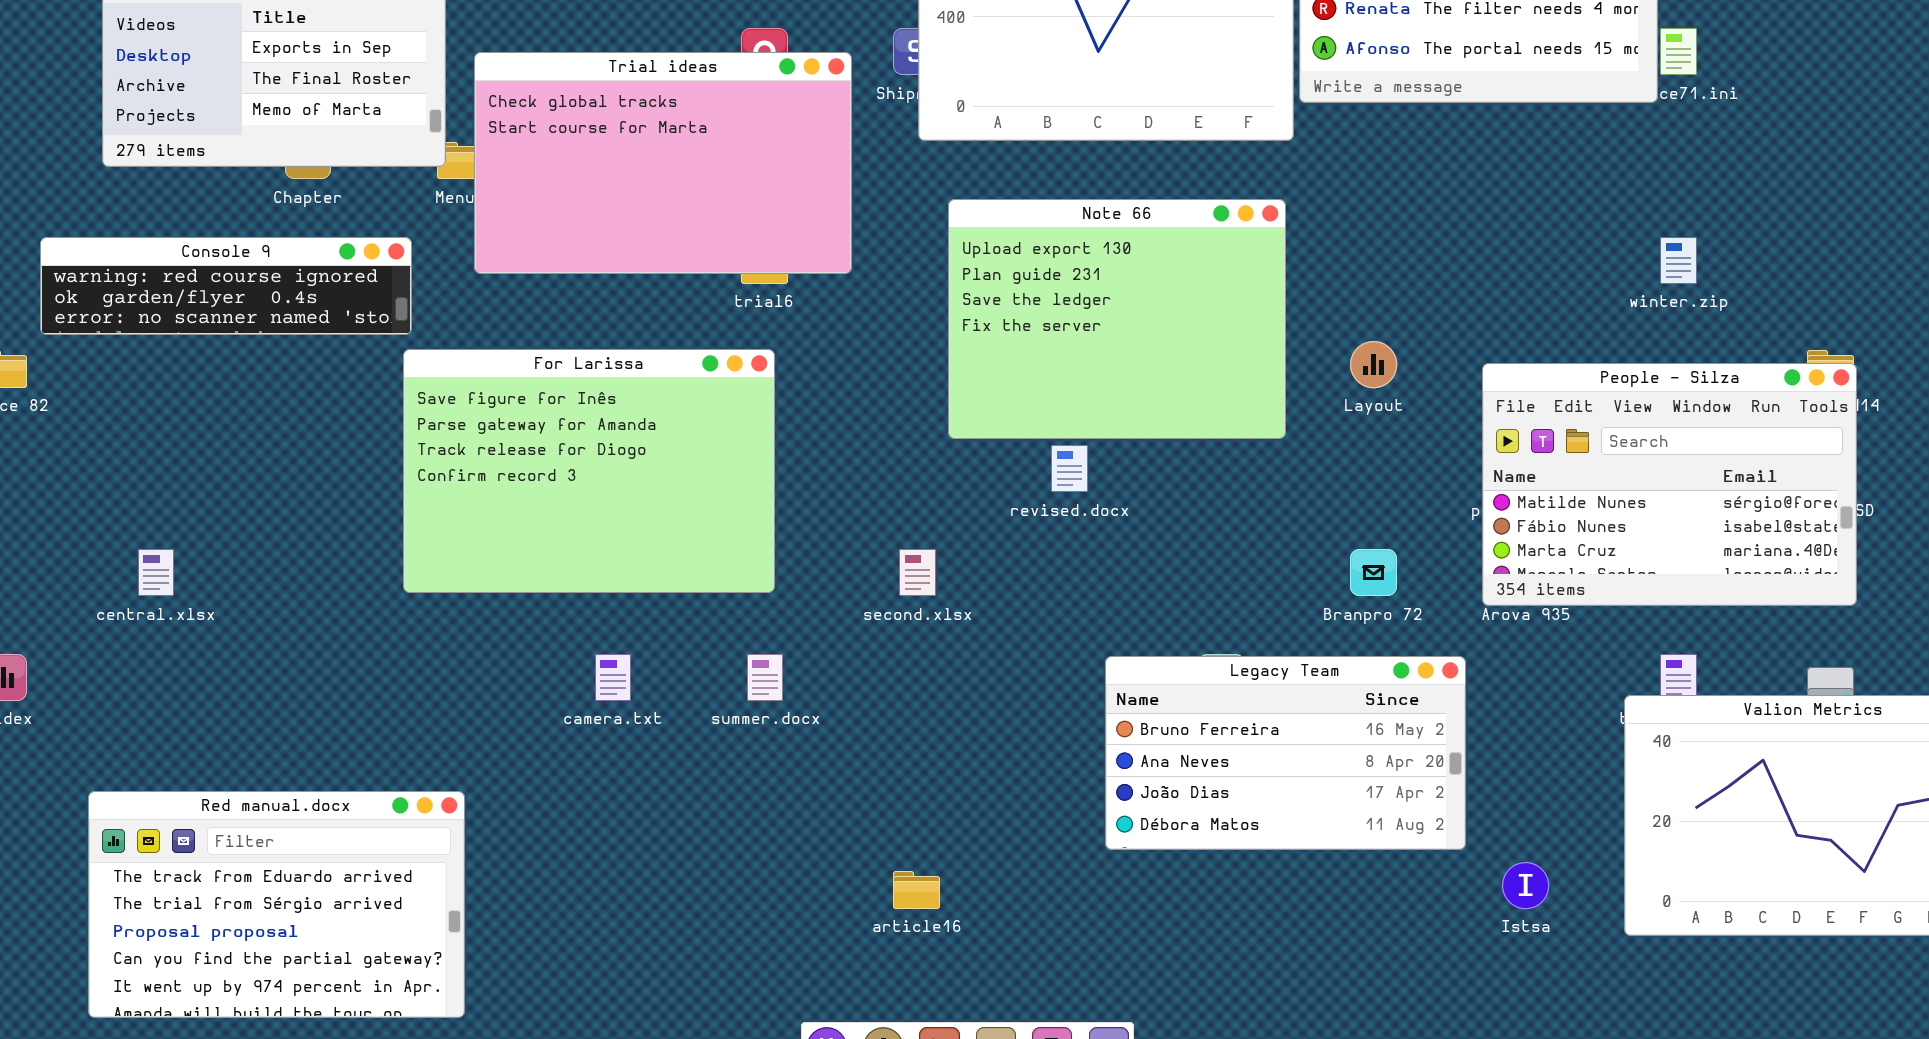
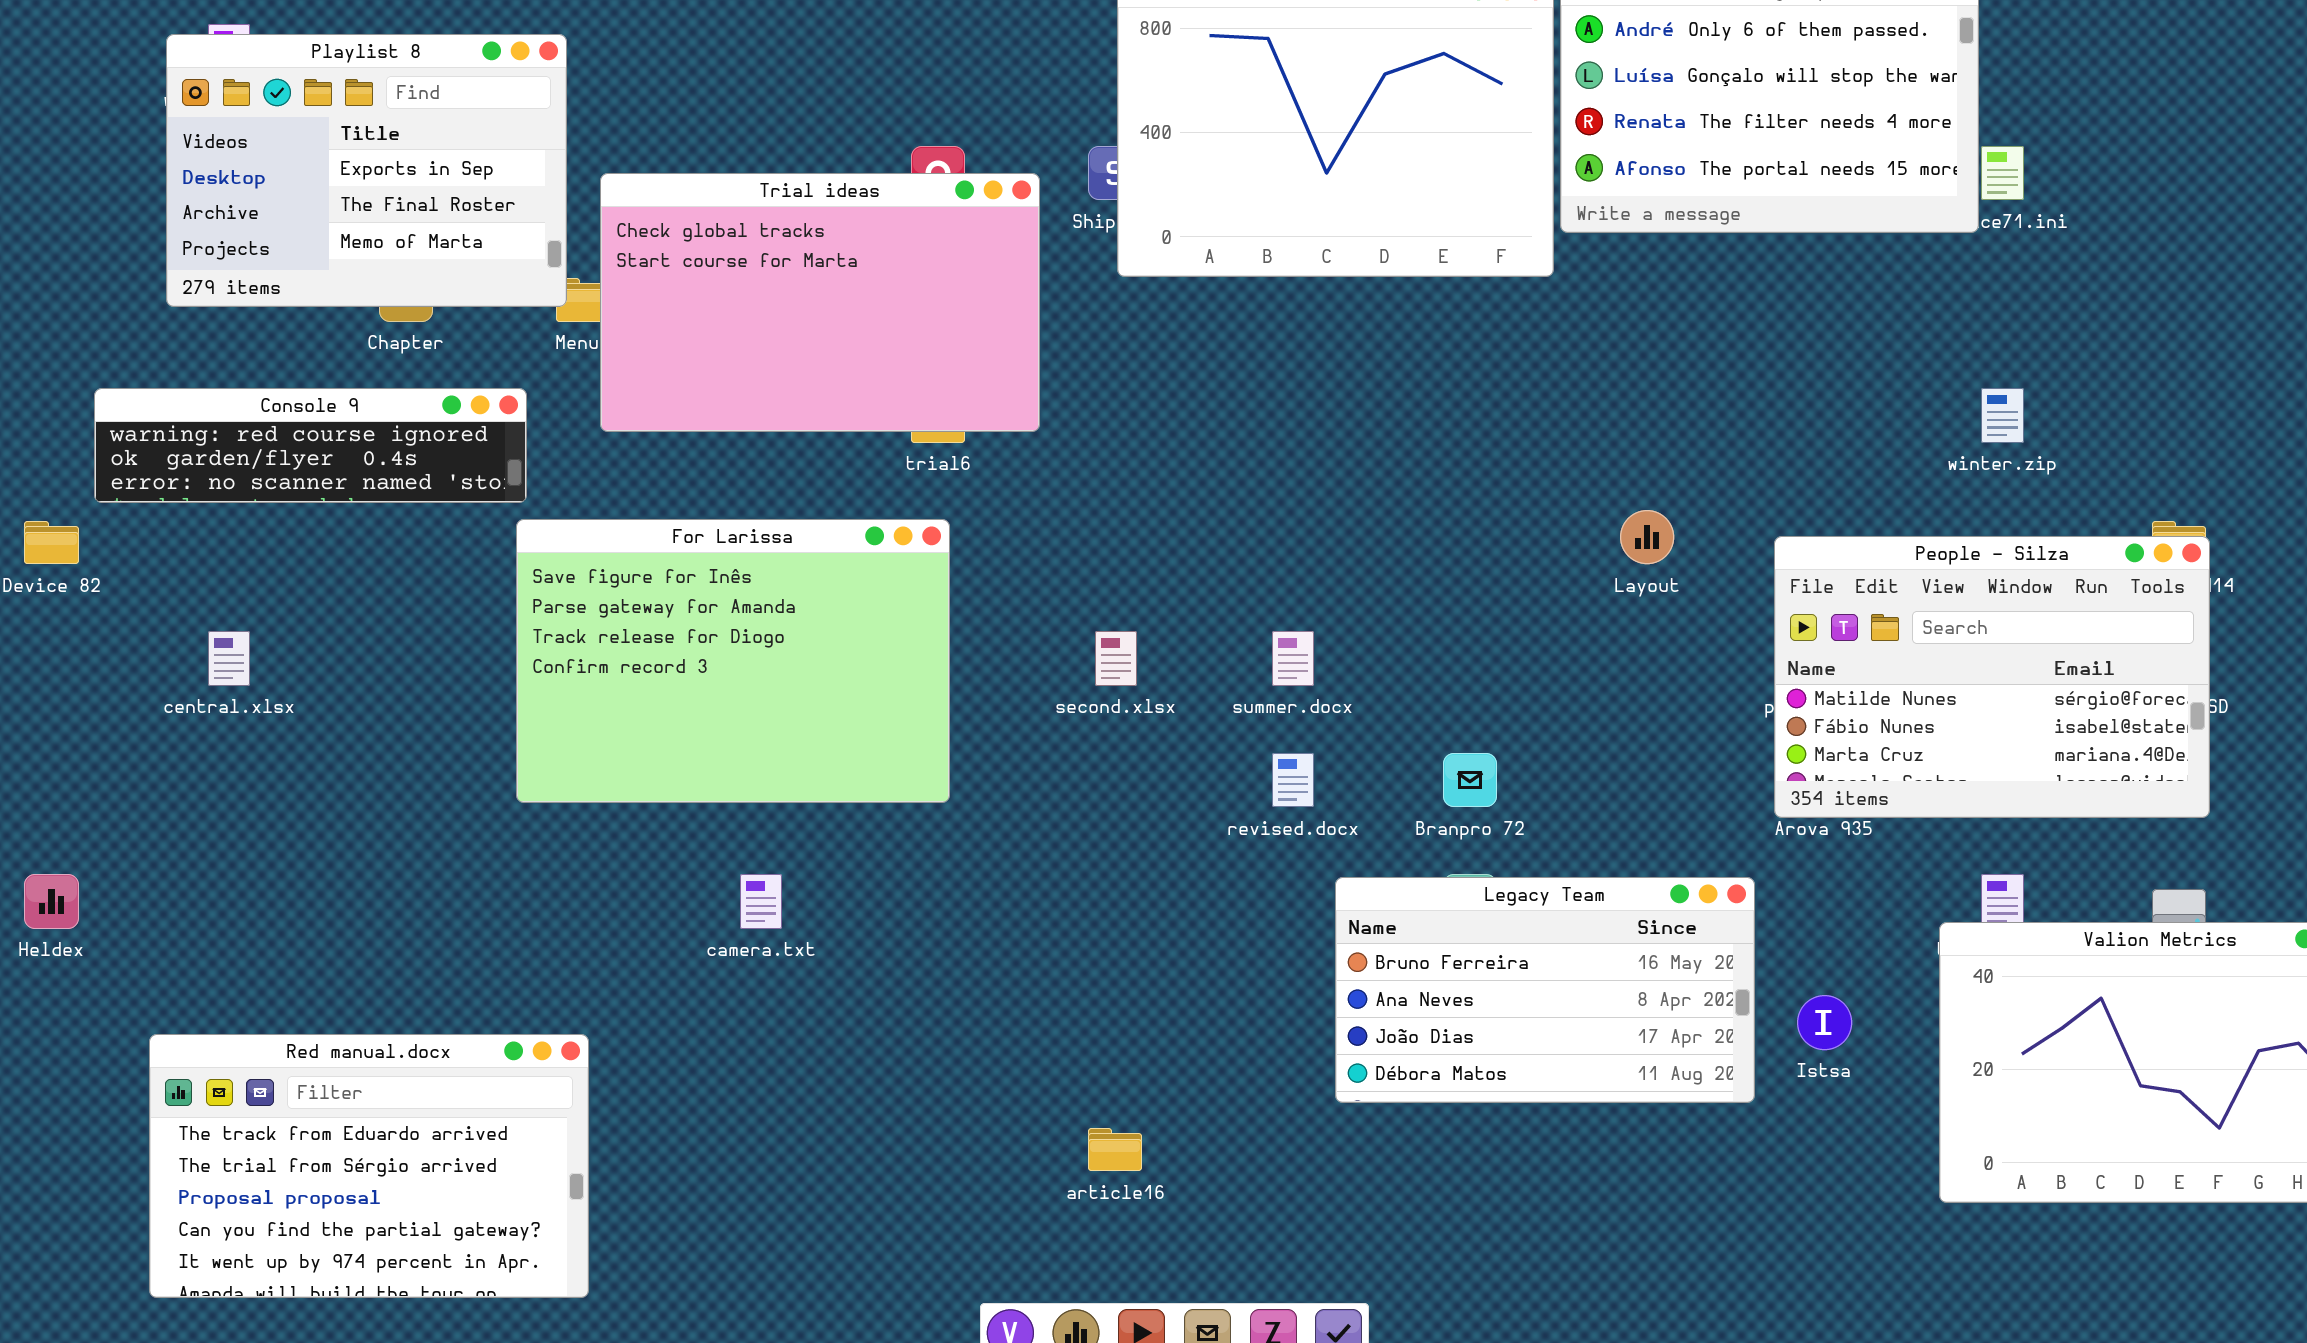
Note 66: [948,199,1286,439] -> none, closed
revised.docx: [1051,445,1088,492] -> [1272,753,1314,807], moved
central.xlsx: [138,549,174,596] -> [208,631,250,686], moved
second.xlsx: [899,549,936,596] -> [1095,631,1137,686], moved
Branpro 72: [1350,549,1397,596] -> [1443,753,1497,807], moved
summer.docx: [747,654,783,701] -> [1272,631,1314,686], moved
Istsa: [1502,862,1549,909] -> [1797,995,1852,1050], moved

